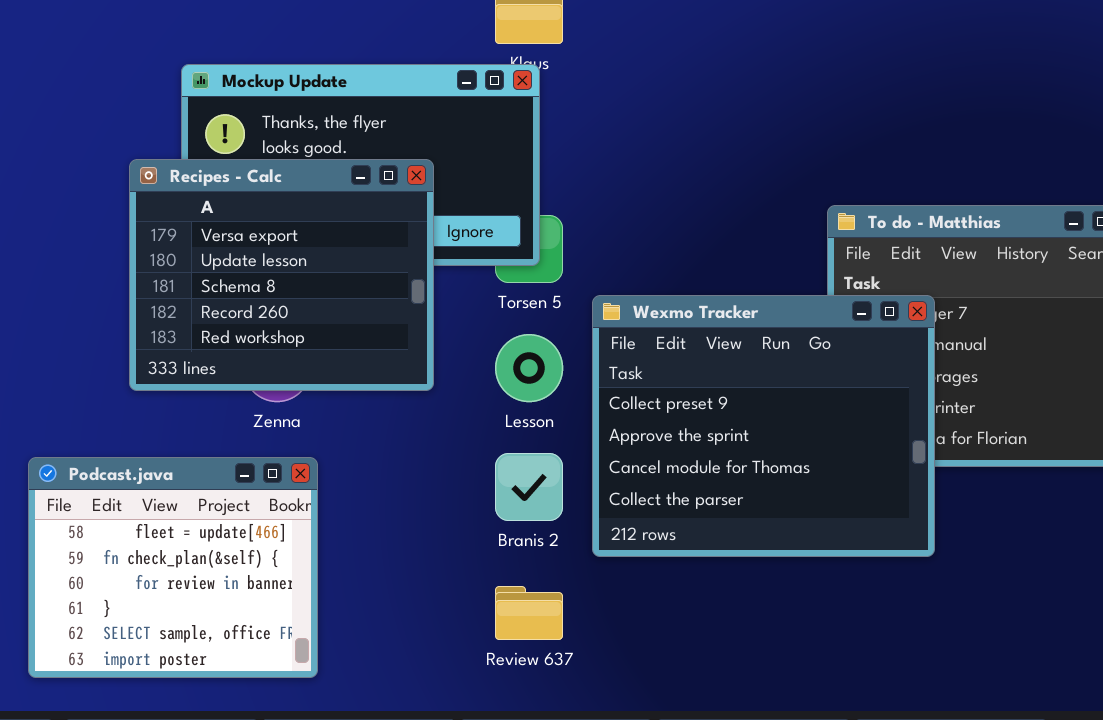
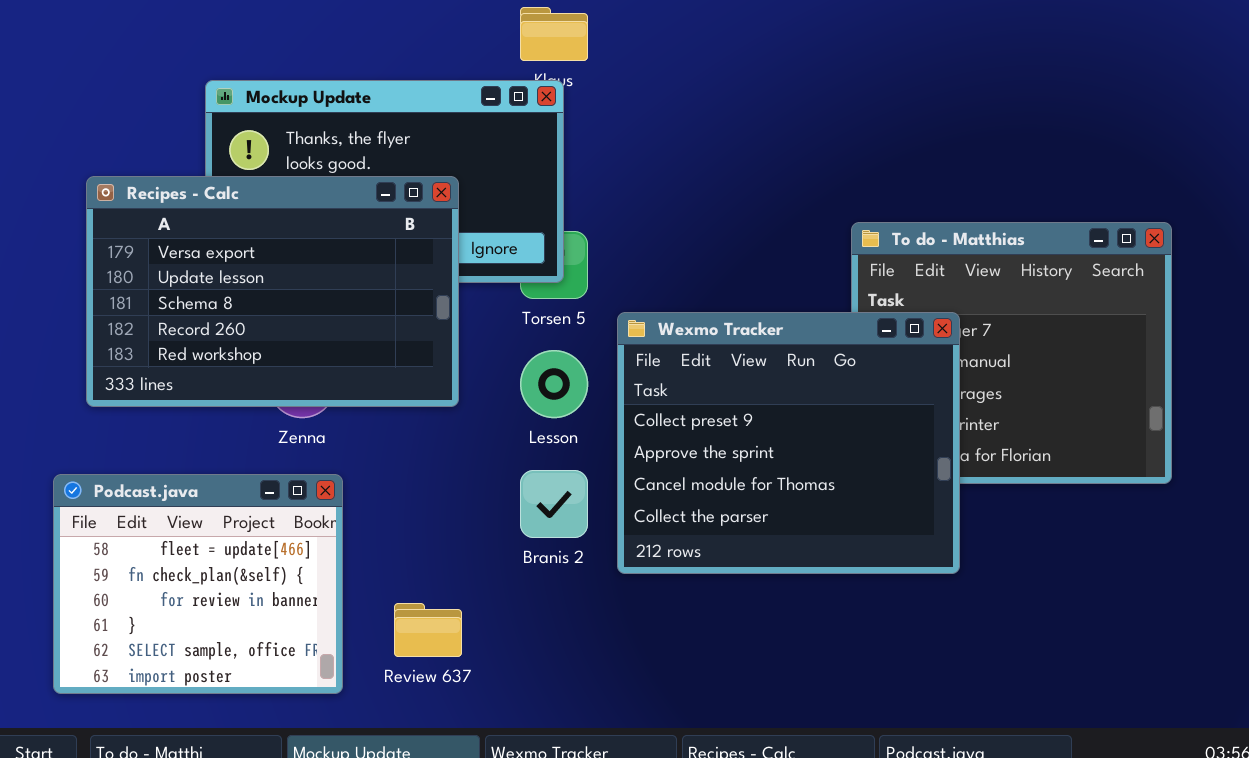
Recipes - Calc: [129,159,434,391] -> [86,176,459,407], resized
Review 637: [495,586,563,640] -> [394,603,462,657], moved

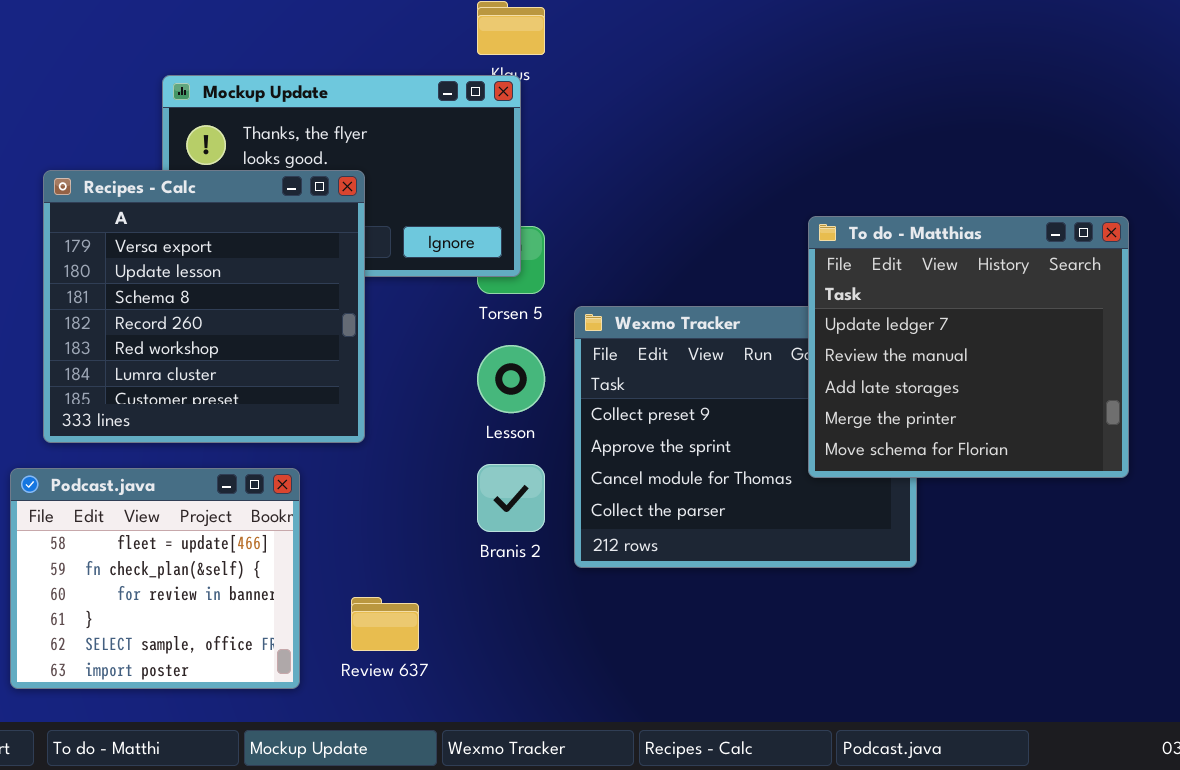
Recipes - Calc: [86,176,459,407] -> [43,170,365,443], resized
To do - Matthias: [851,222,1172,484] -> [808,216,1129,478], raised

